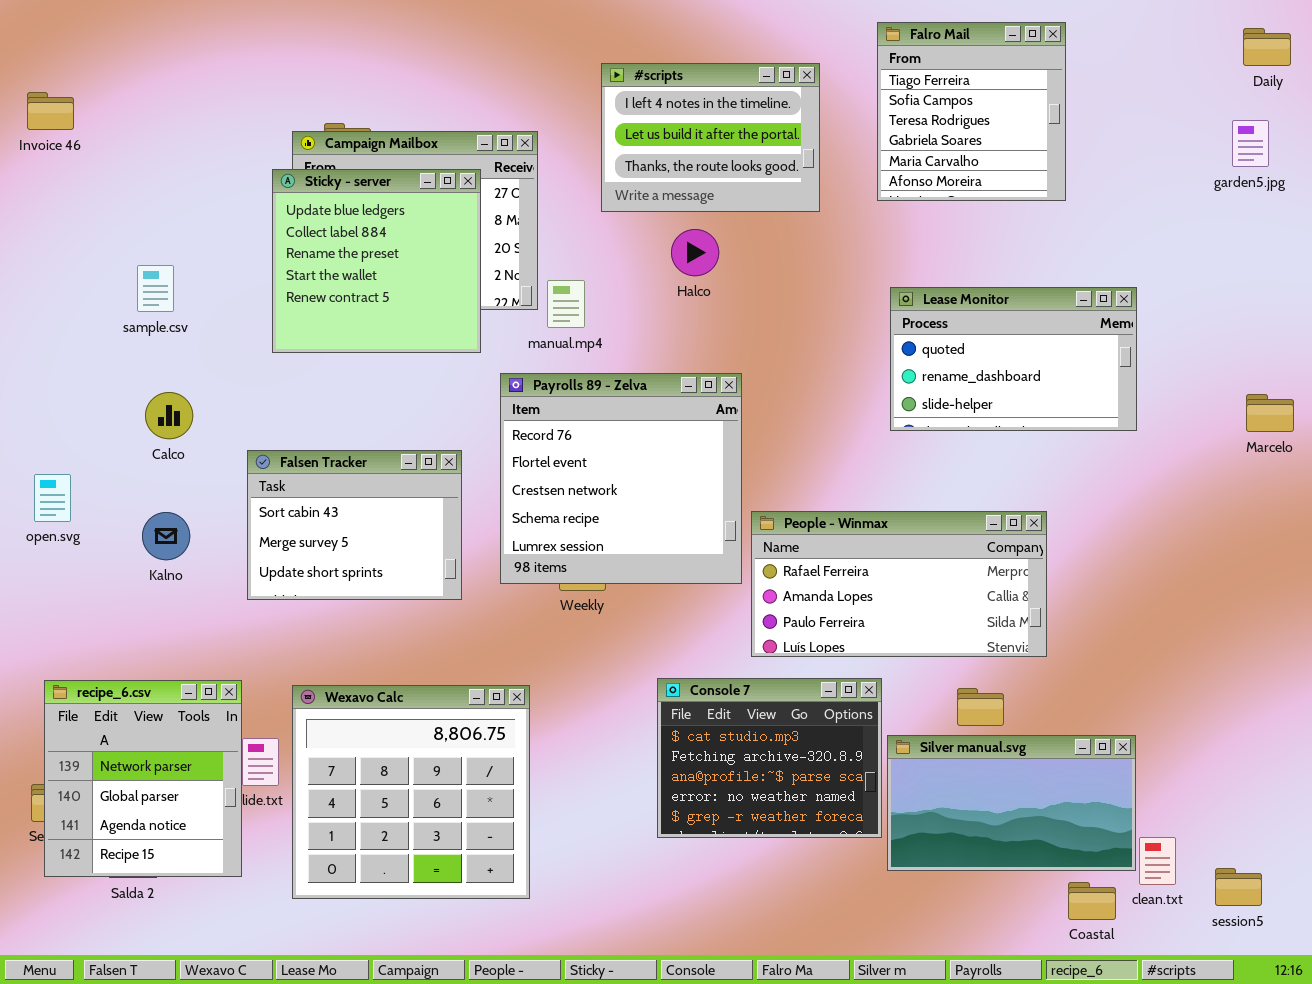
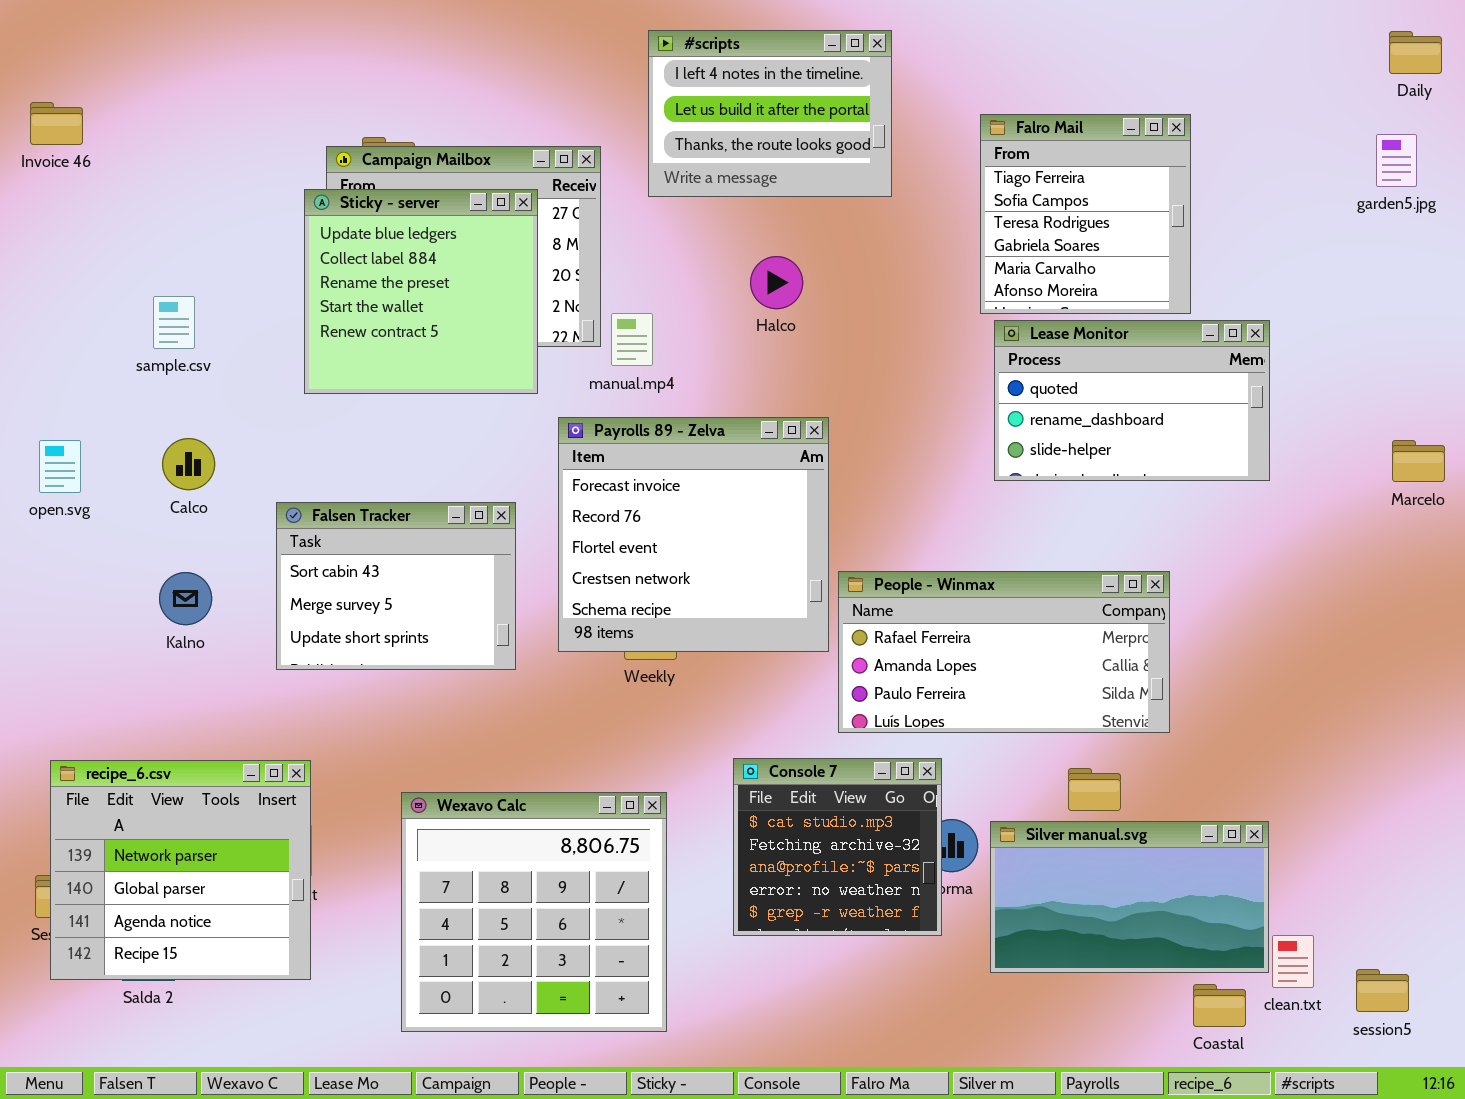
Falro Mail: [877,22,1066,201] -> [980,114,1191,314], moved
#scripts: [601,63,820,212] -> [648,30,892,197], moved
Payrolls 89 - Zelva: [500,373,742,584] -> [558,417,829,652], scrolled up 1 row
open.svg: [34,474,71,522] -> [39,440,81,493], moved
Console 7: [657,678,882,838] -> [733,758,942,936], resized
recipe_6.csv: [44,680,242,877] -> [50,760,311,980], resized
Wexavo Calc: [292,685,530,899] -> [401,792,667,1032], moved

